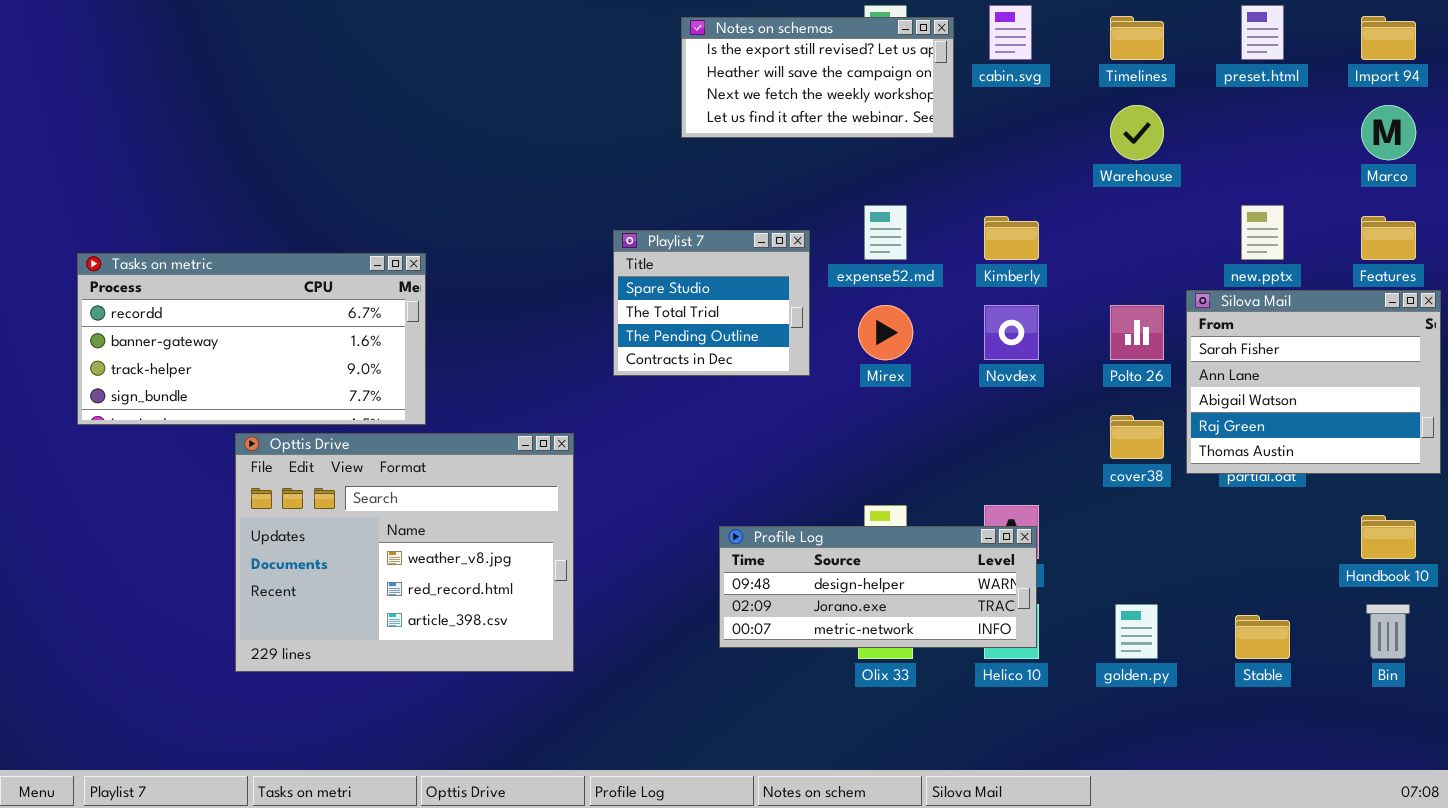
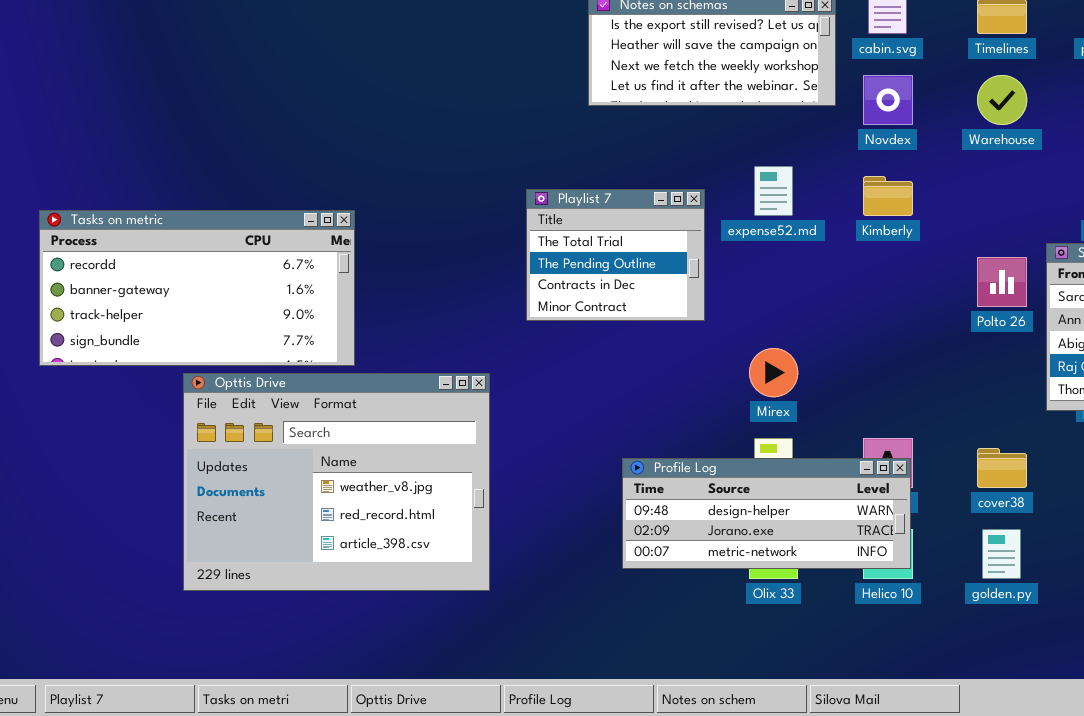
Playlist 7: [613,230,810,376] -> [526,189,705,321], scrolled down 1 row
Mirex: [858,305,913,360] -> [749,348,798,397], moved
Novdex: [984,305,1039,360] -> [863,75,913,125], moved
cover38: [1110,415,1164,459] -> [977,448,1027,488], moved

